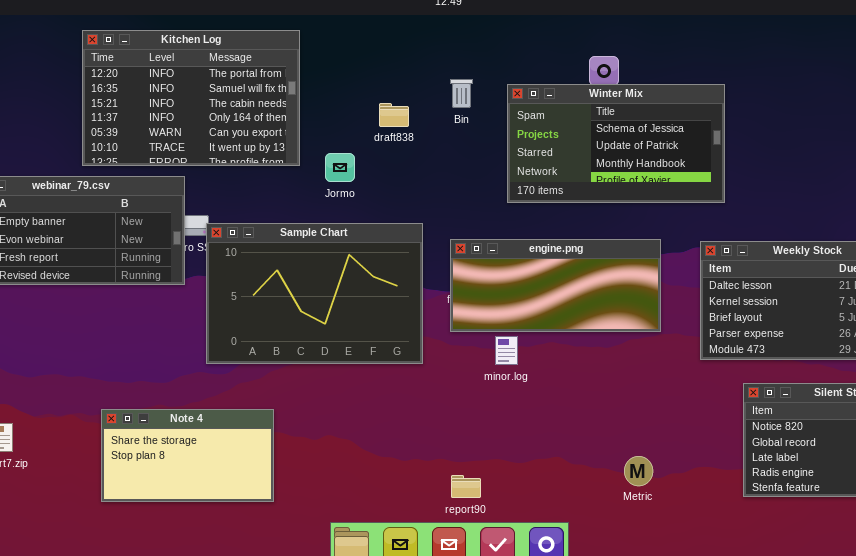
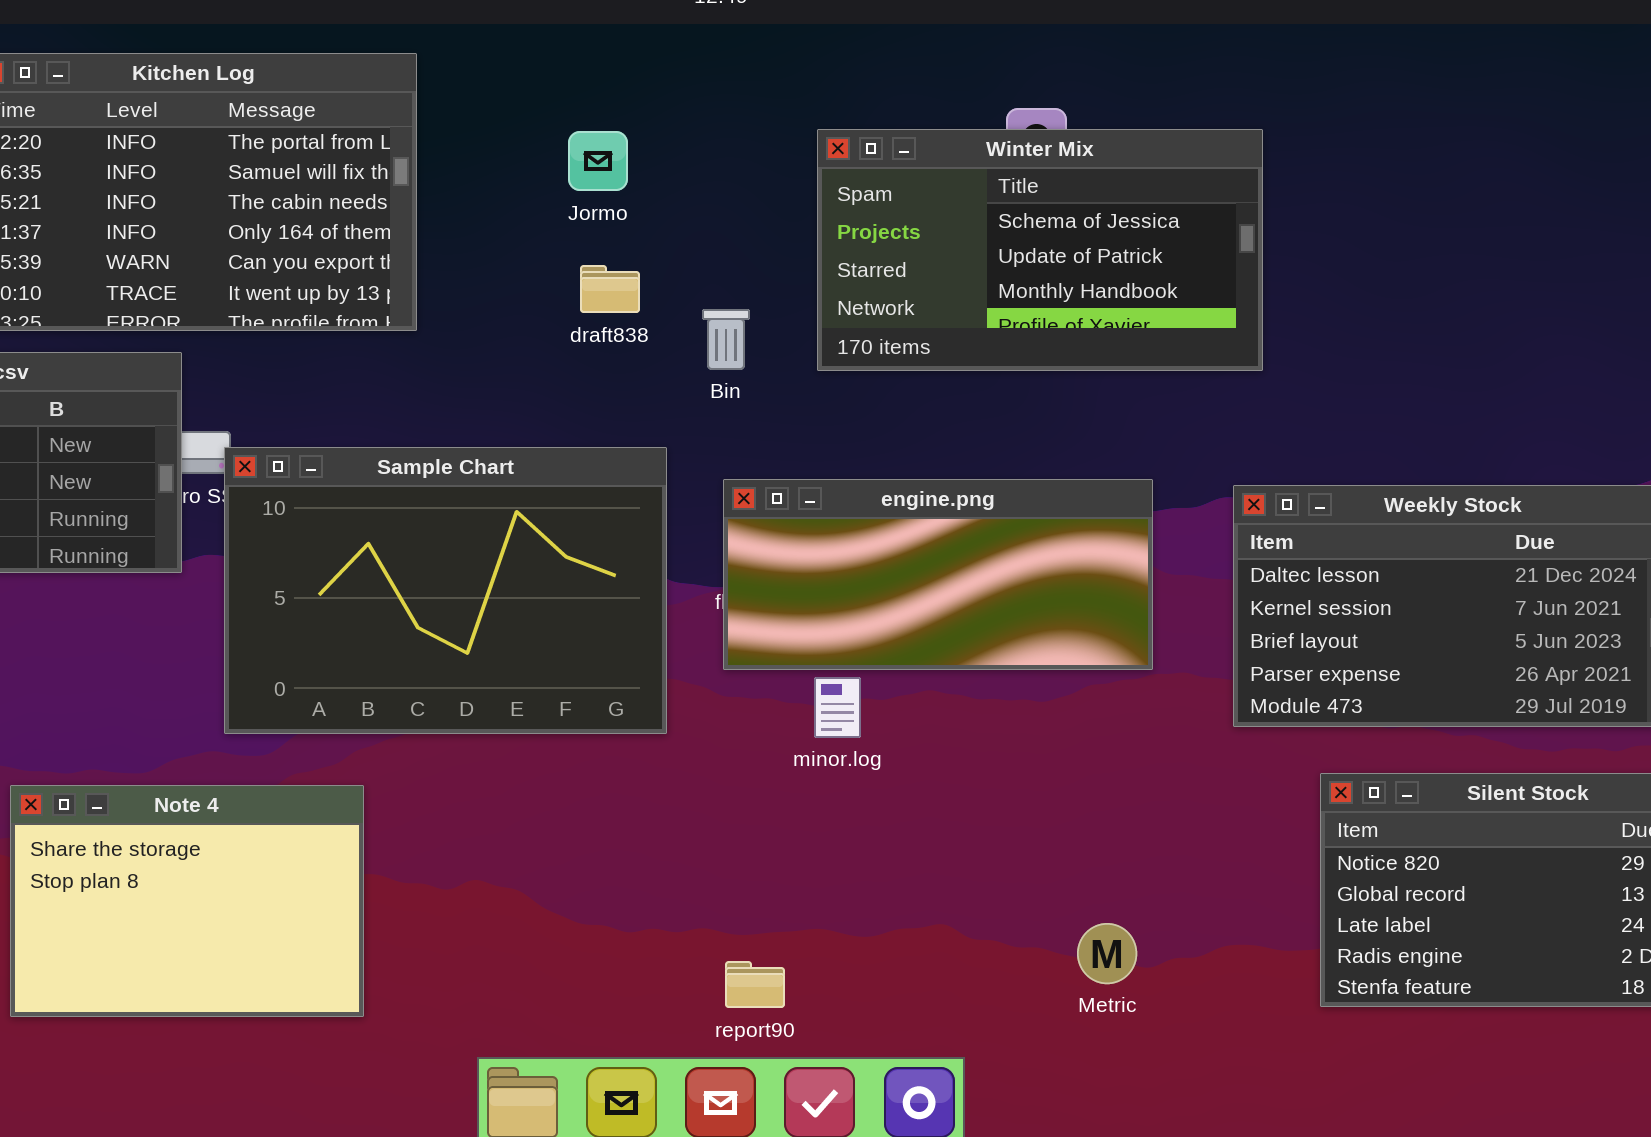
Bin: [450,79,473,108] -> [702,309,750,370], moved
Winter Mix: [507,84,725,203] -> [817,129,1263,371], moved
draft838: [379,103,409,127] -> [580,265,640,313], moved
Jormo: [325,153,355,182] -> [568,131,628,191], moved
Note 4: [101,409,274,502] -> [10,785,364,1017], resized

